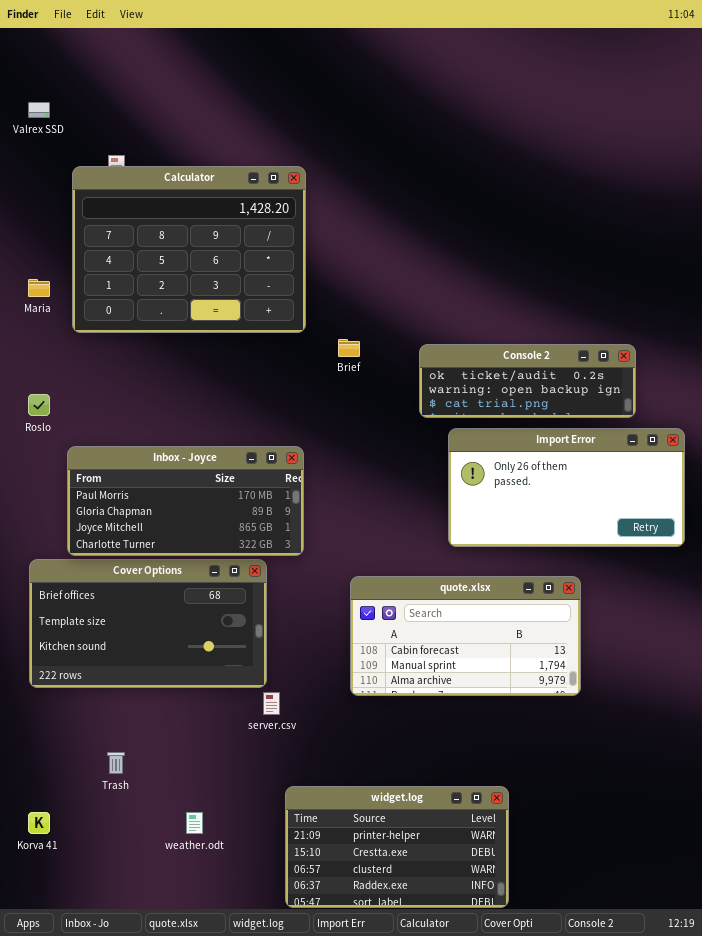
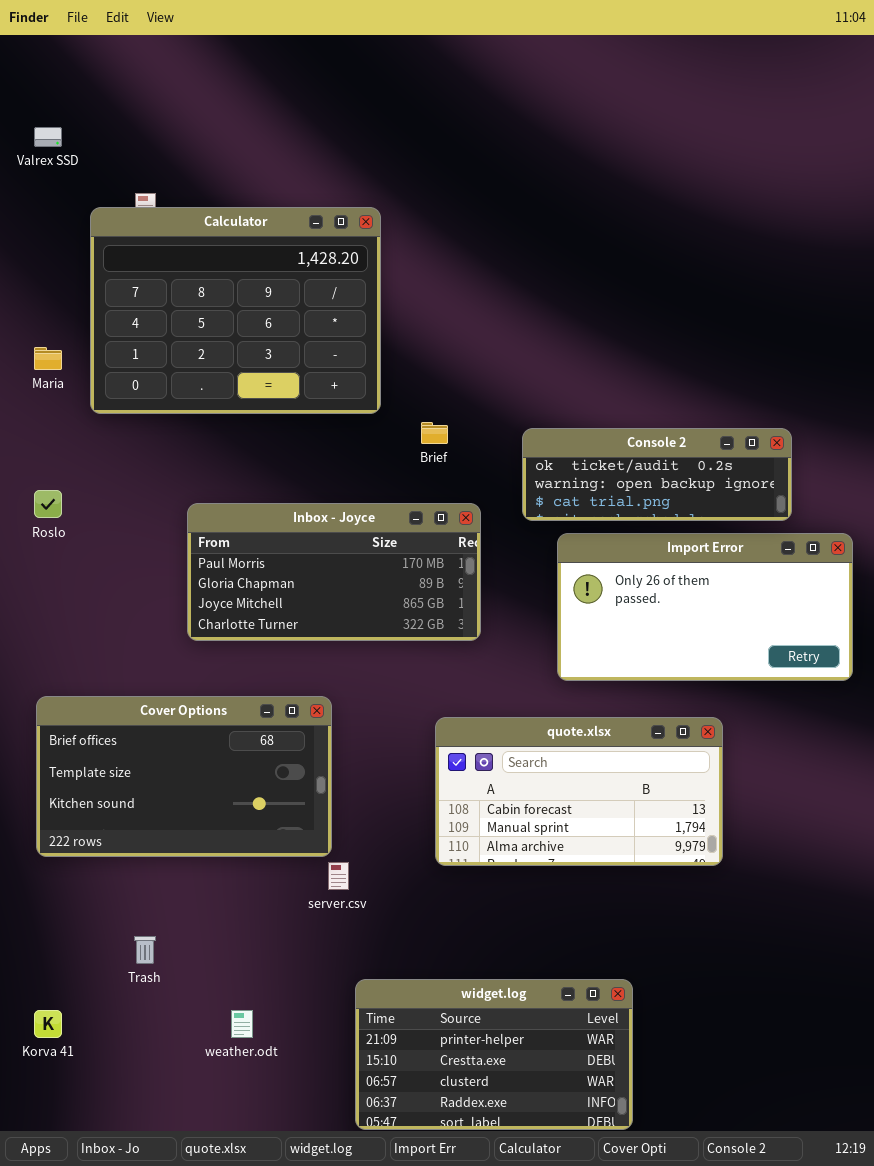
Inbox - Joyce: [67,446,304,556] -> [187,503,481,641], moved

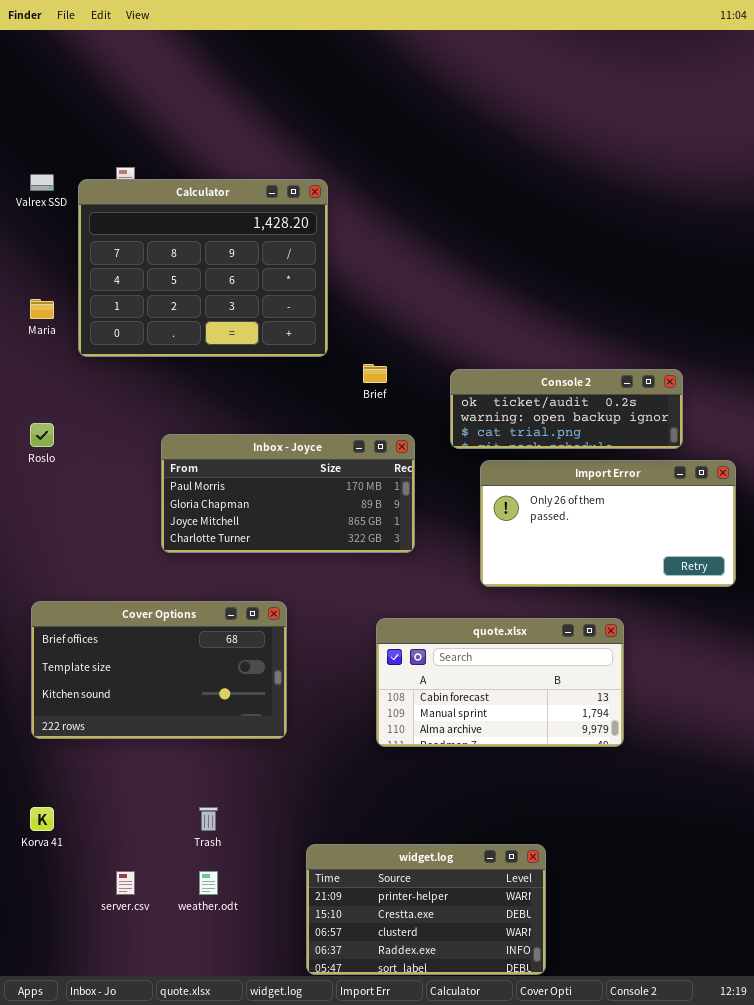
Valrex SSD: [34,127,62,147] -> [30,174,54,191], moved
server.csv: [328,862,349,890] -> [116,871,135,895], moved
Trash: [134,936,156,964] -> [199,807,218,831], moved
Korva 41: [34,1010,62,1038] -> [30,807,54,831], moved

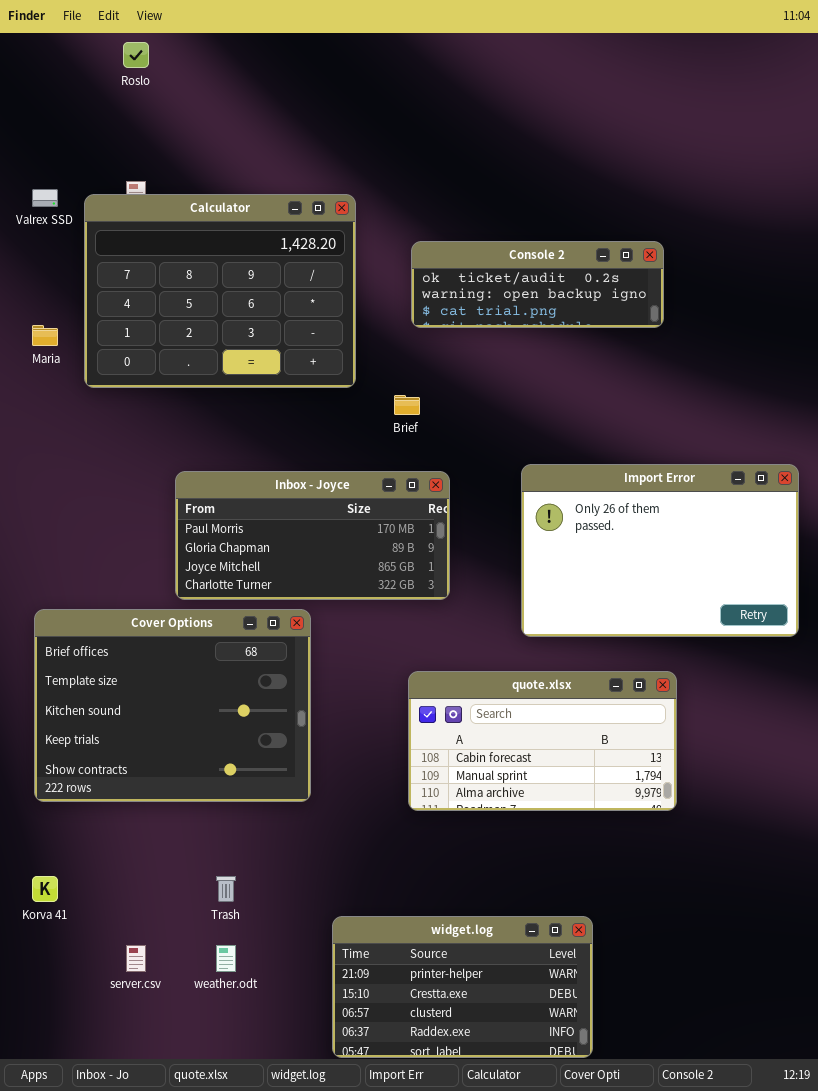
Console 2: [450,369,683,449] -> [411,241,664,328], moved
Roslo: [30,423,54,447] -> [123,42,149,68], moved
Import Error: [480,460,736,587] -> [521,464,799,637], resized
Cover Options: [31,601,287,739] -> [34,609,311,802], resized

